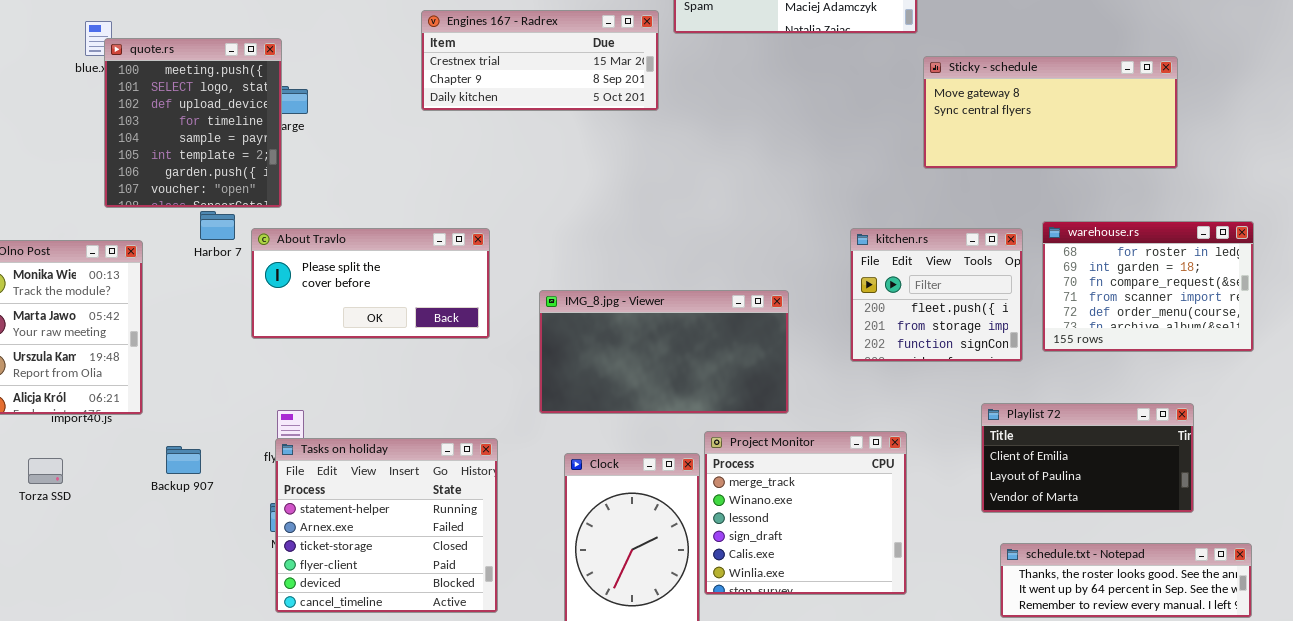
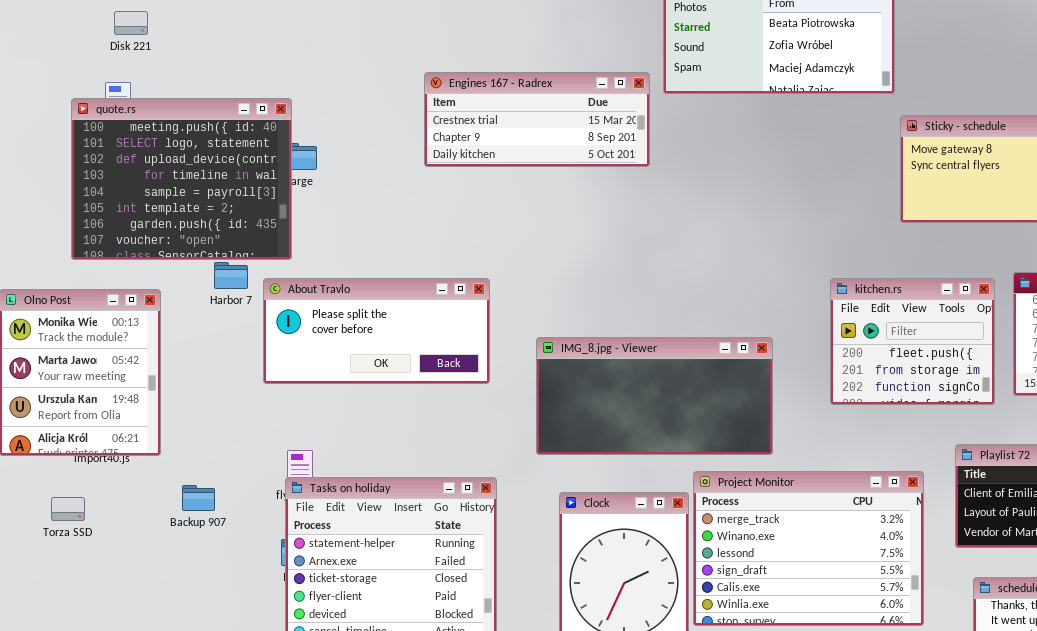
quote.rs: [104,38,282,208] -> [71,98,292,260], resized
Project Monitor: [704,431,907,595] -> [693,471,924,626], resized

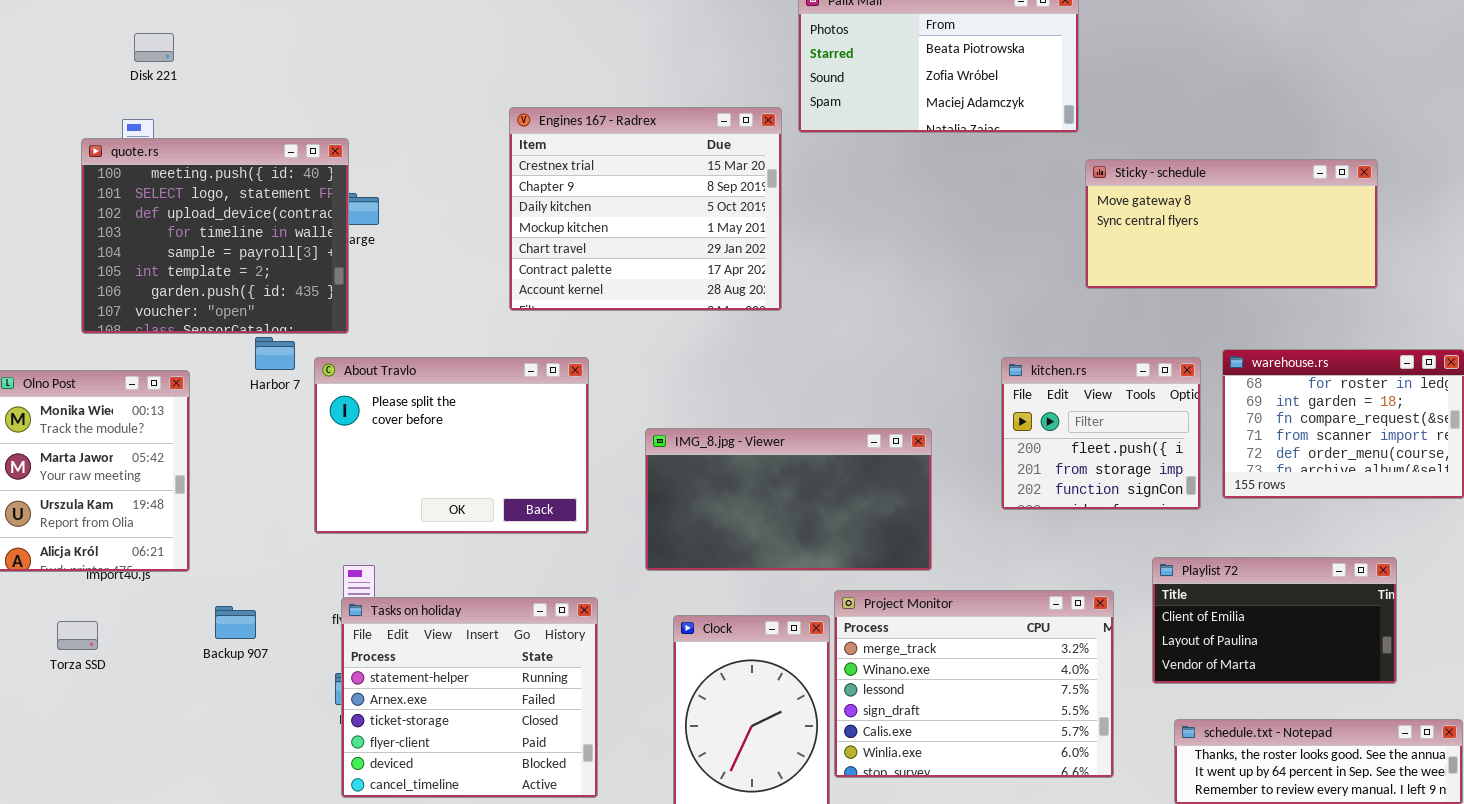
Engines 167 - Radrex: [424,72,650,167] -> [509,107,782,311], resized
About Travlo: [263,278,490,384] -> [314,357,589,534], resized

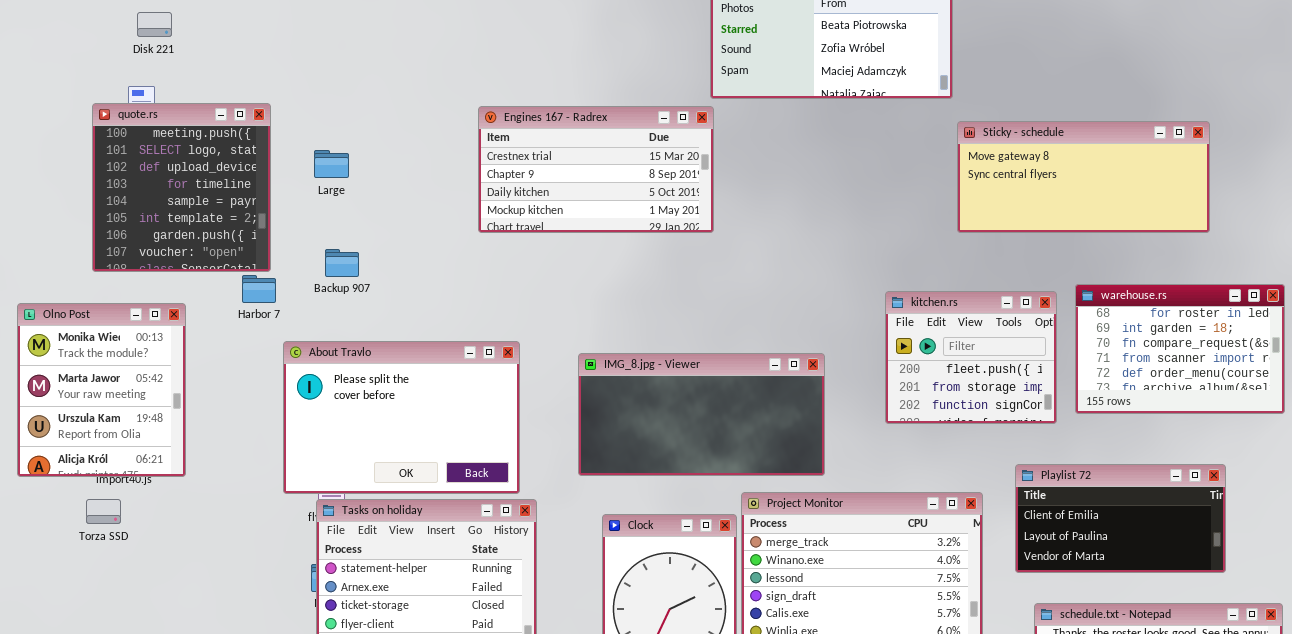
Engines 167 - Radrex: [509,107,782,311] -> [478,106,714,233], moved, resized
quote.rs: [81,138,349,334] -> [92,103,271,272], resized
About Travlo: [314,357,589,534] -> [283,341,520,494], moved
Backup 907: [215,606,256,639] -> [325,249,359,277], moved
Torza SSD: [57,621,98,650] -> [86,499,121,524], moved

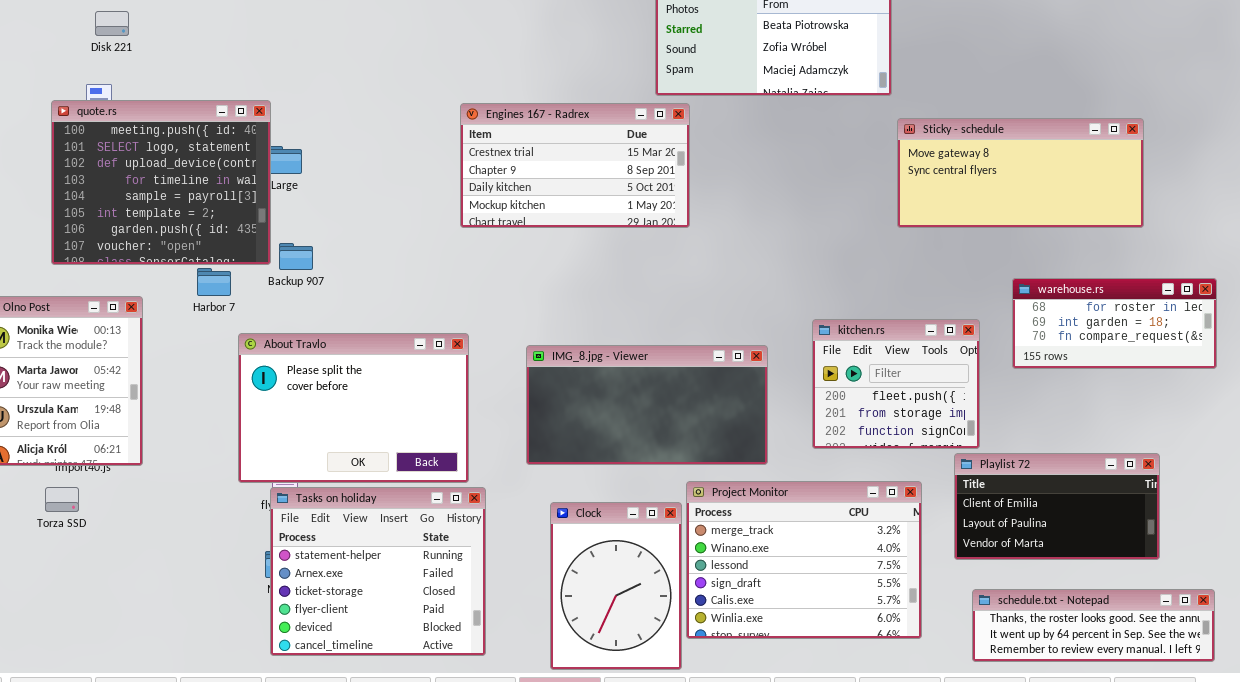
quote.rs: [92,103,271,272] -> [51,100,271,265], resized
Engines 167 - Radrex: [478,106,714,233] -> [460,103,690,228], moved
warehouse.rs: [1075,284,1285,414] -> [1012,278,1217,369], resized
kitchen.rs: [885,291,1057,424] -> [812,319,980,449], moved

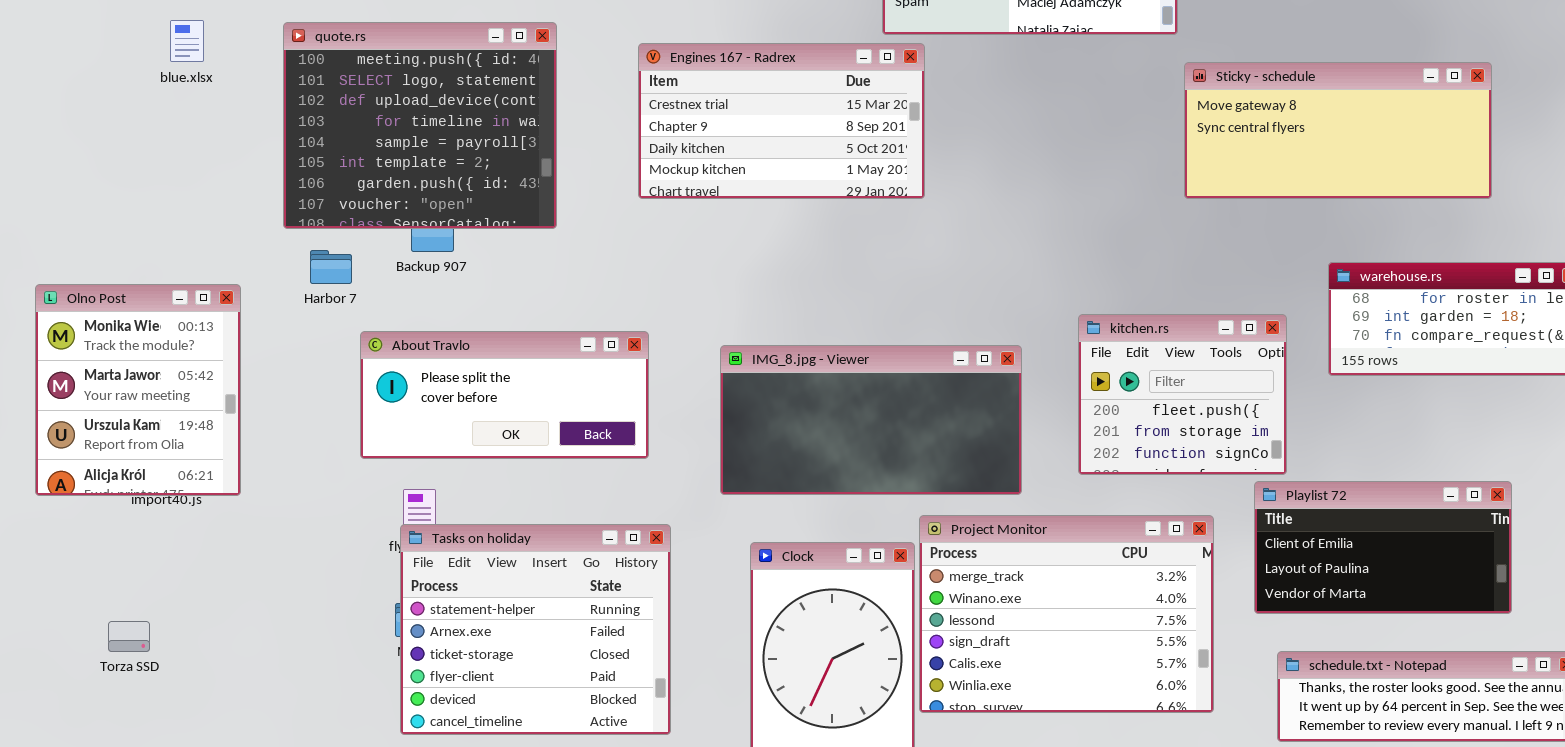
quote.rs: [51,100,271,265] -> [283,22,557,229], moved
About Travlo: [238,333,469,483] -> [360,331,649,459], resized
Torza SSD: [45,487,79,512] -> [108,621,150,652], moved

